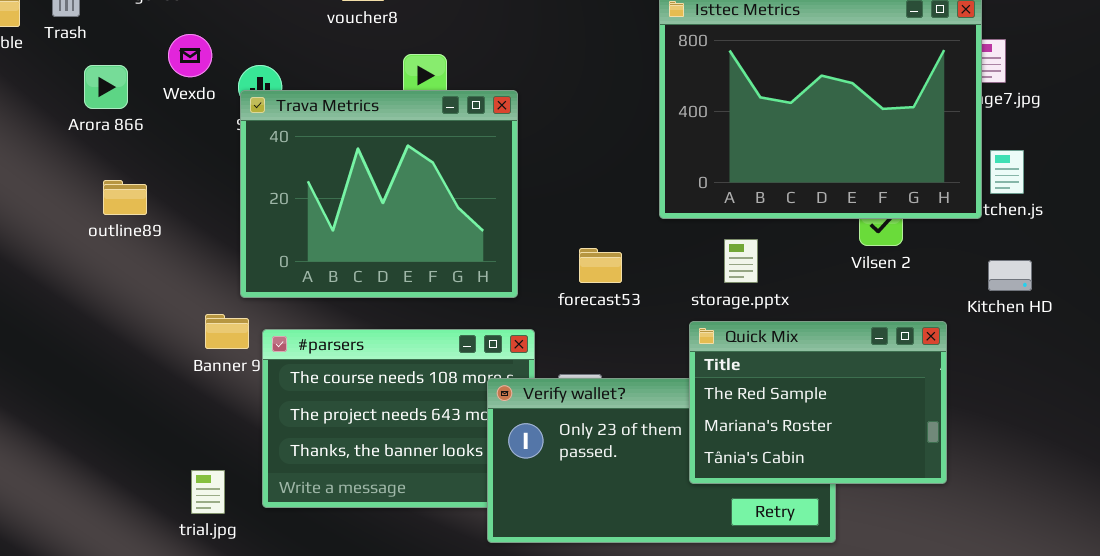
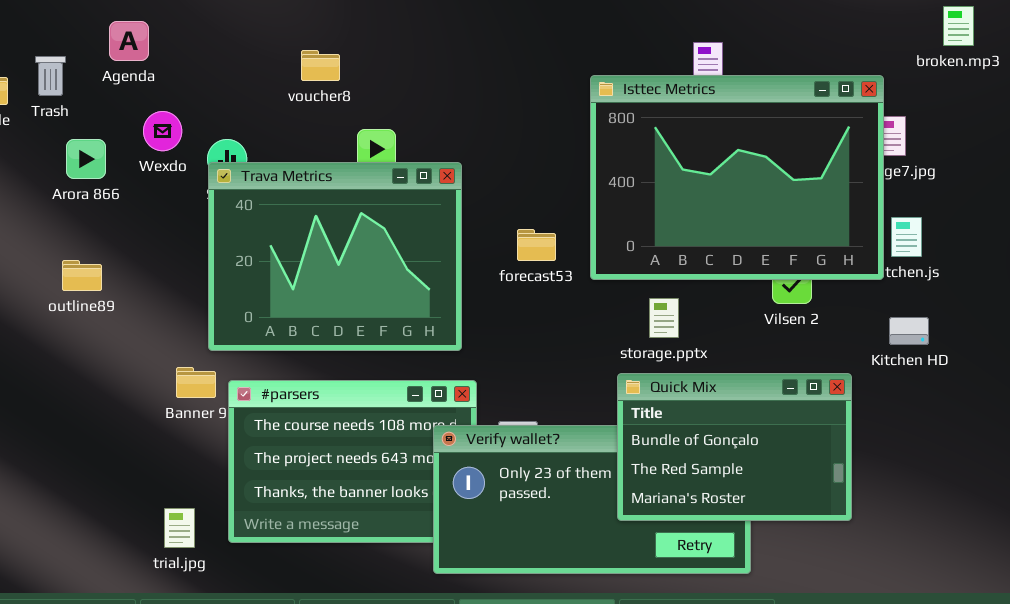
outline89: [103,180,147,215] -> [62,260,102,291], moved
forecast53: [579,248,622,283] -> [517,229,556,261], moved
Quick Mix: [689,321,947,484] -> [617,373,852,521], scrolled up 1 row

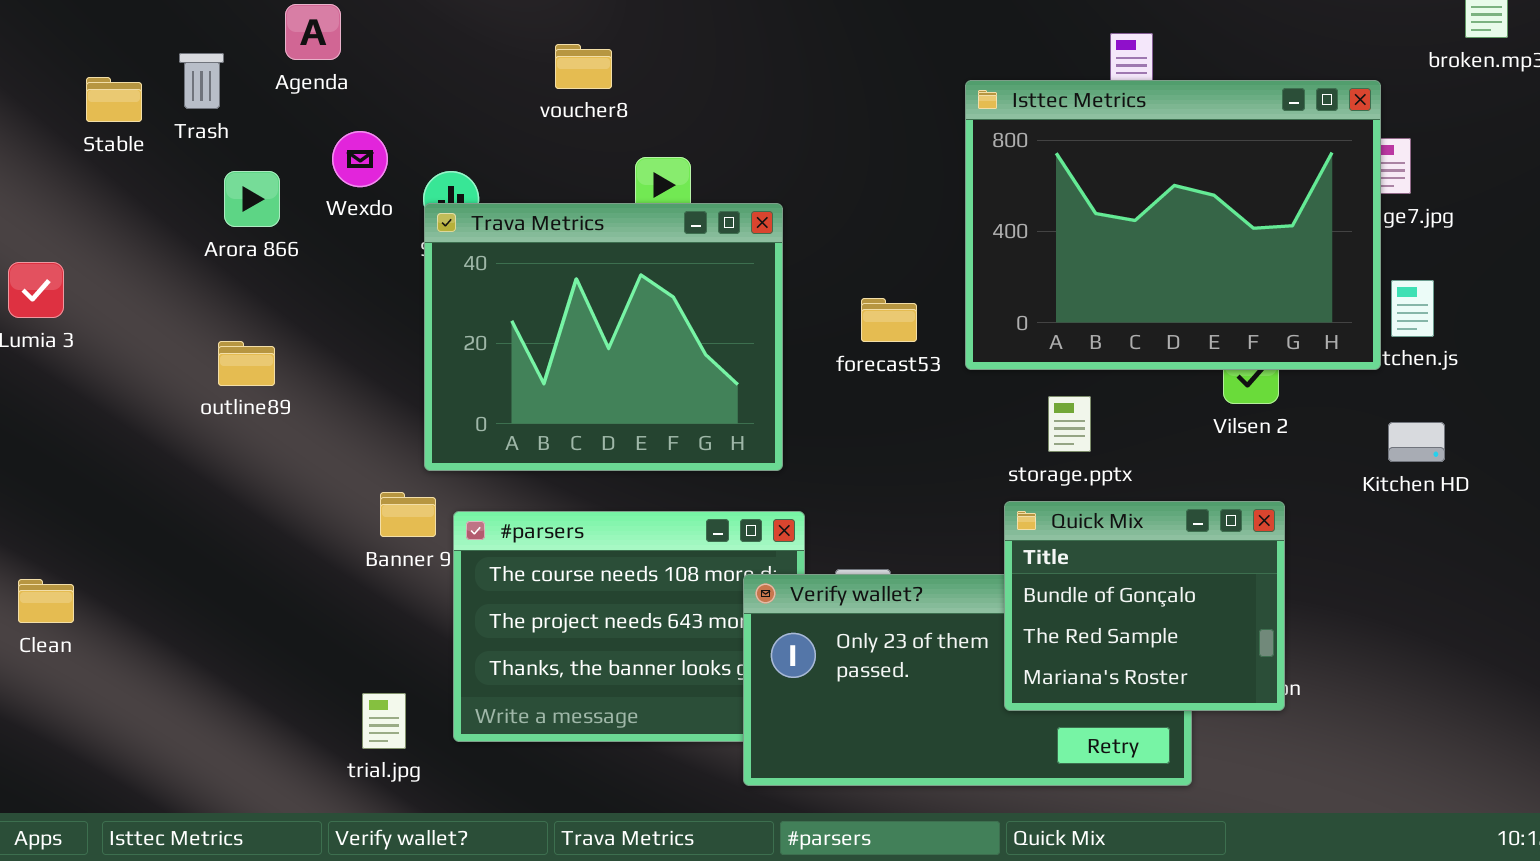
Quick Mix: [617,373,852,521] -> [1004,501,1285,711], resized

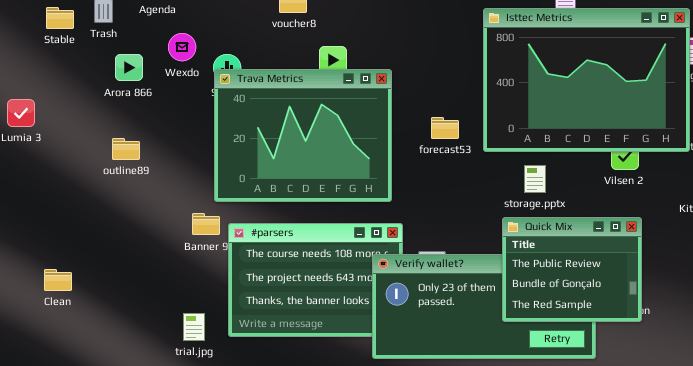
Quick Mix: [1004,501,1285,711] -> [502,217,642,322], scrolled up 1 row
Clean: [18,579,74,623] -> [44,269,72,291], moved

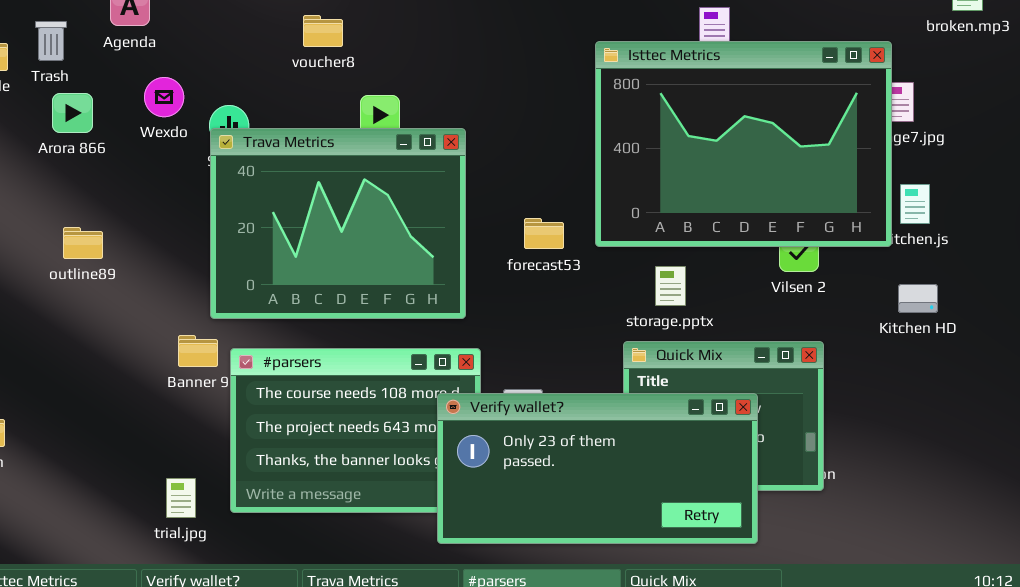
Arora 866: [115,54,143,81] -> [52,93,93,133], moved
forecast53: [431,117,459,139] -> [524,218,564,249], moved
Verify wallet?: [372,254,596,359] -> [437,393,758,544], raised

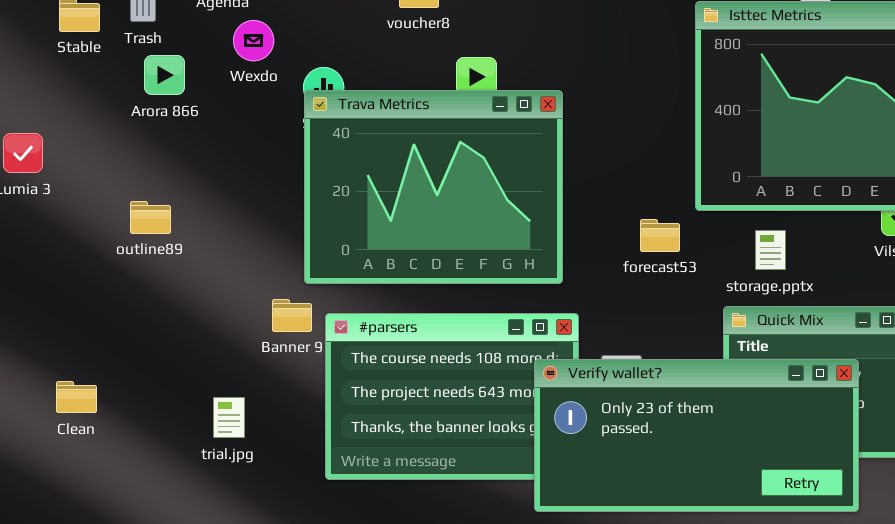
Wexdo: [144,77,184,117] -> [233,20,274,61], moved
forecast53: [524,218,564,249] -> [640,219,680,252], moved
outline89: [63,227,103,259] -> [130,201,171,234], moved
trial.jpg: [166,478,196,518] -> [213,397,245,438], moved

